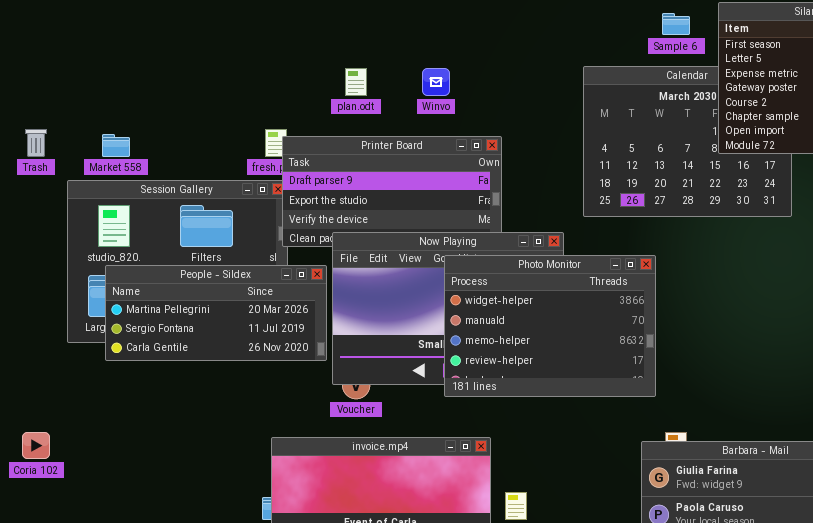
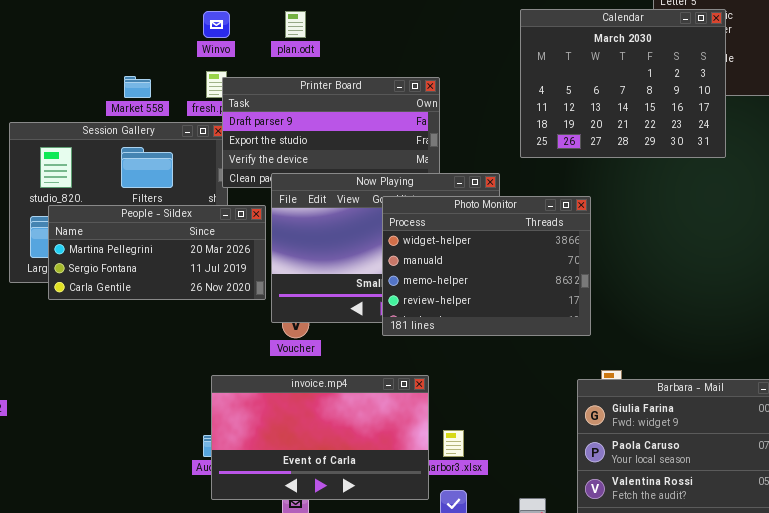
Calendar: [583,66,792,217] -> [520,9,726,158], raised
Winvo: [422,68,450,96] -> [203,11,230,38], moved
Market 558: [102,134,130,157] -> [124,76,151,98], moved

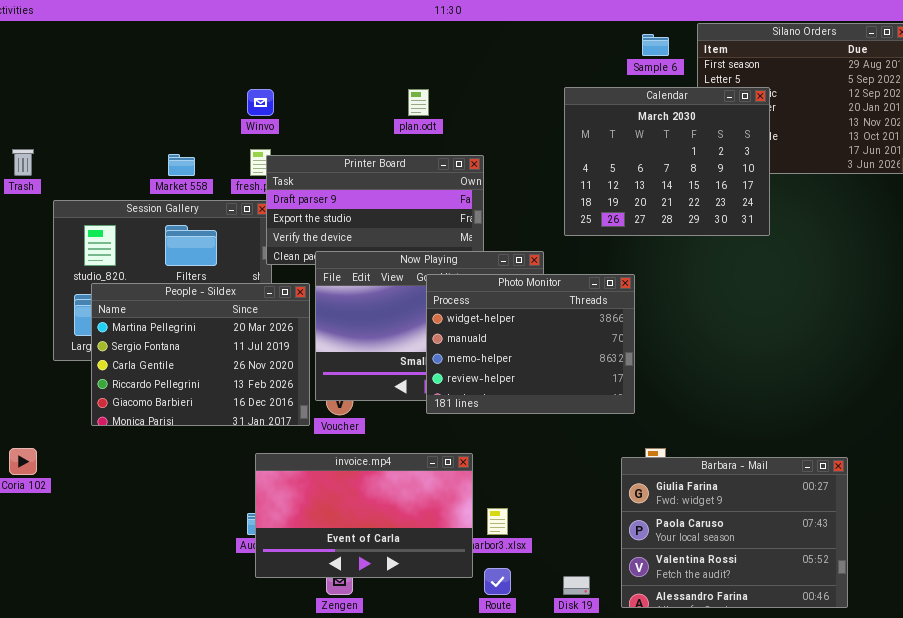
plan.odt: [285,11,306,38] -> [408,89,429,116], moved
People - Sildex: [48,205,266,300] -> [91,283,310,426], resized

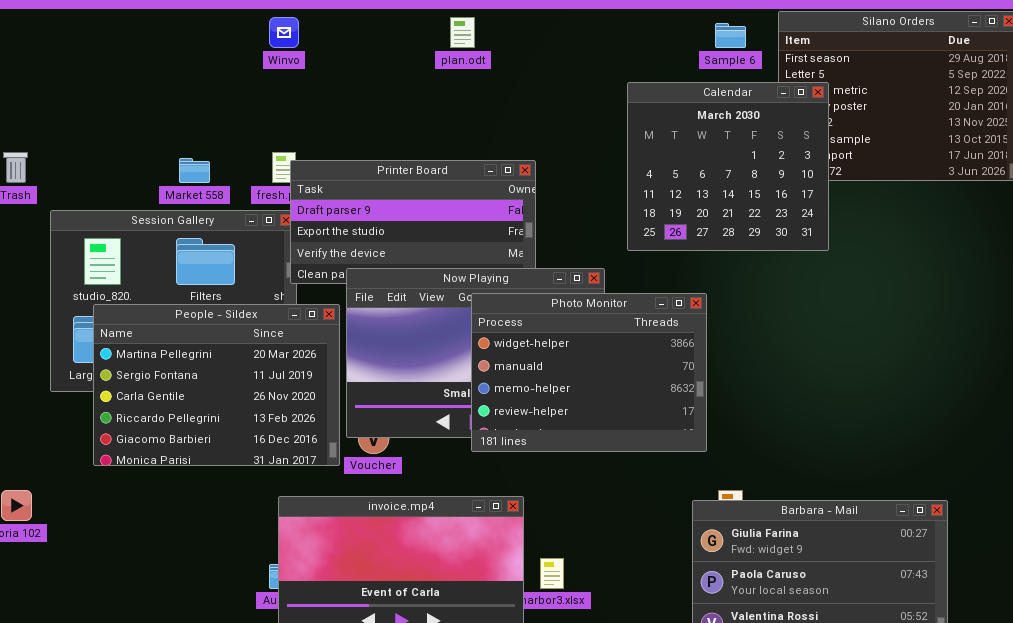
Calendar: [564,87,770,236] -> [627,82,829,251], resized
Winvo: [247,89,274,116] -> [269,17,299,48], moved
plan.odt: [408,89,429,116] -> [450,17,475,48], moved

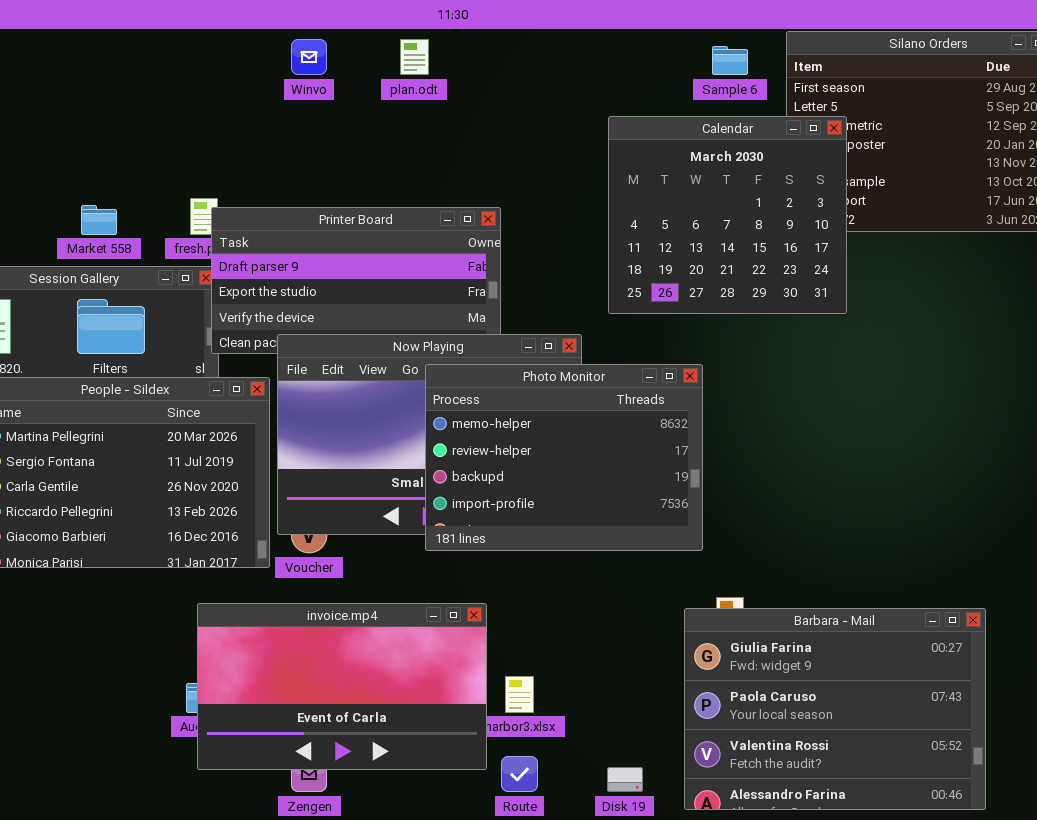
Winvo: [269,17,299,48] -> [291,39,327,75], moved
Photo Monitor: [471,293,707,452] -> [425,364,703,551], scrolled down 2 rows

